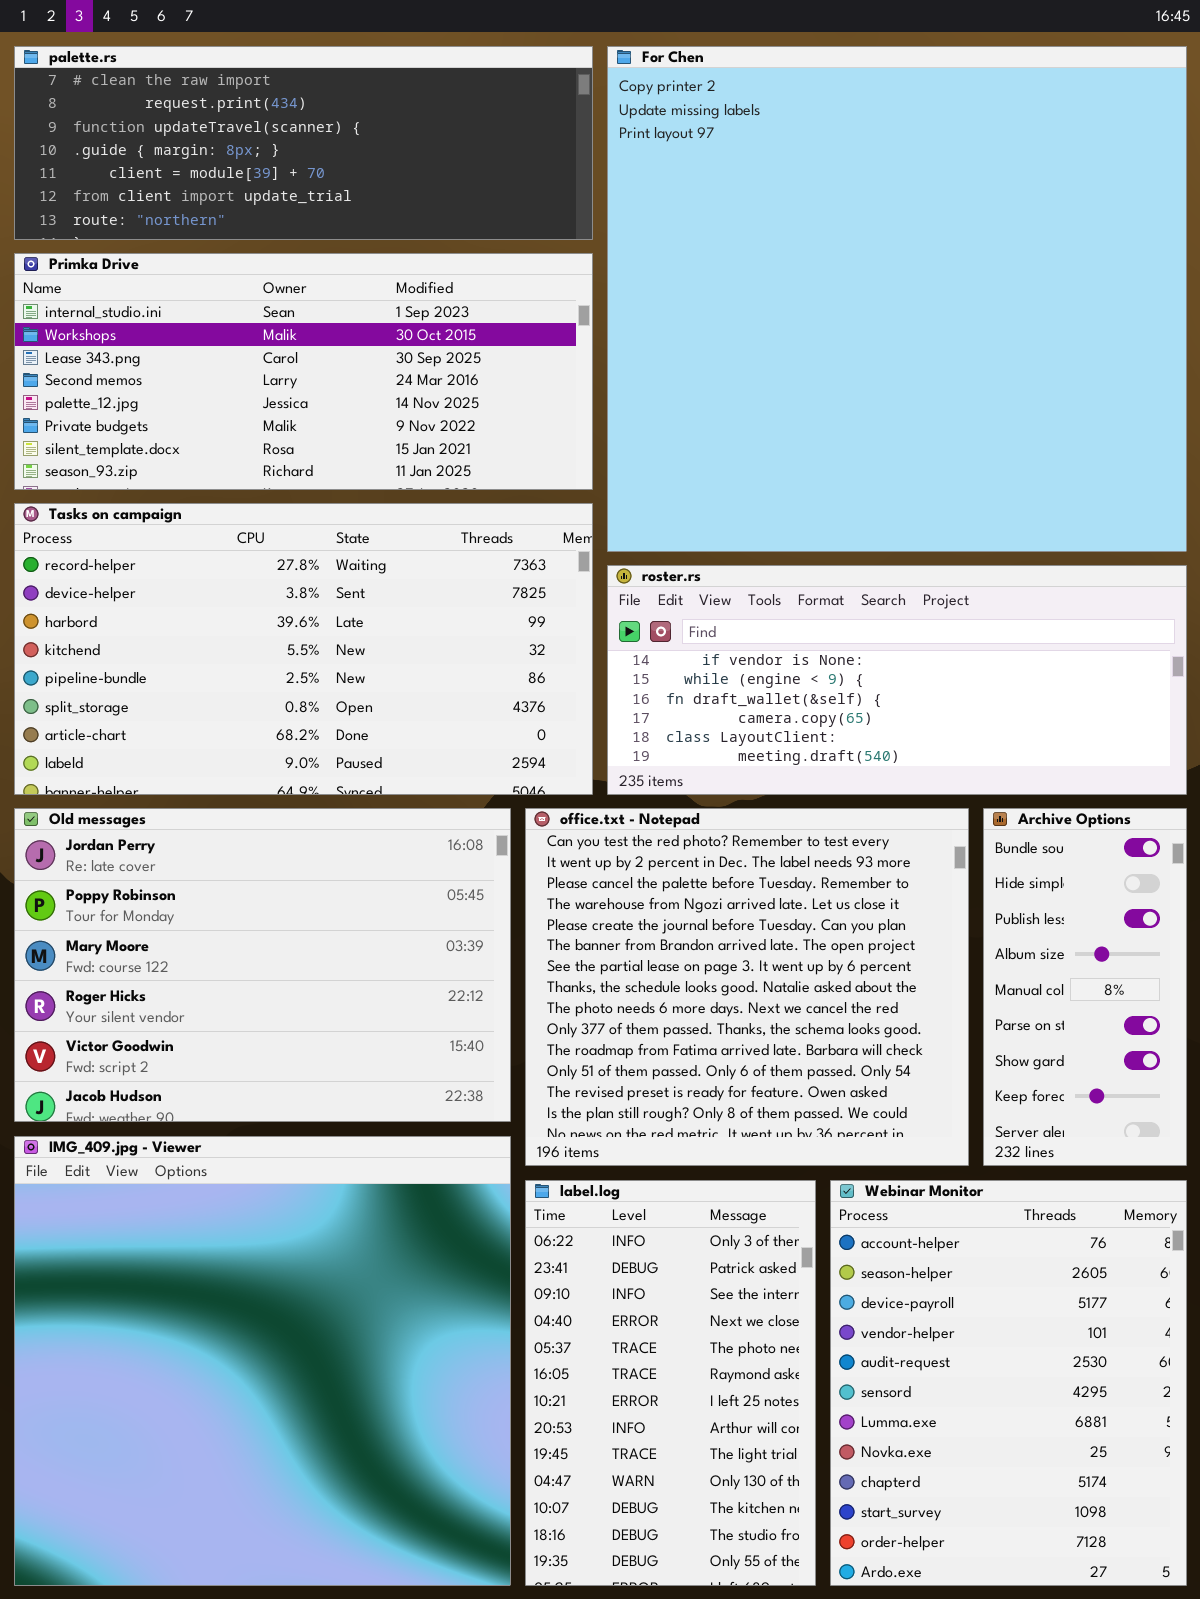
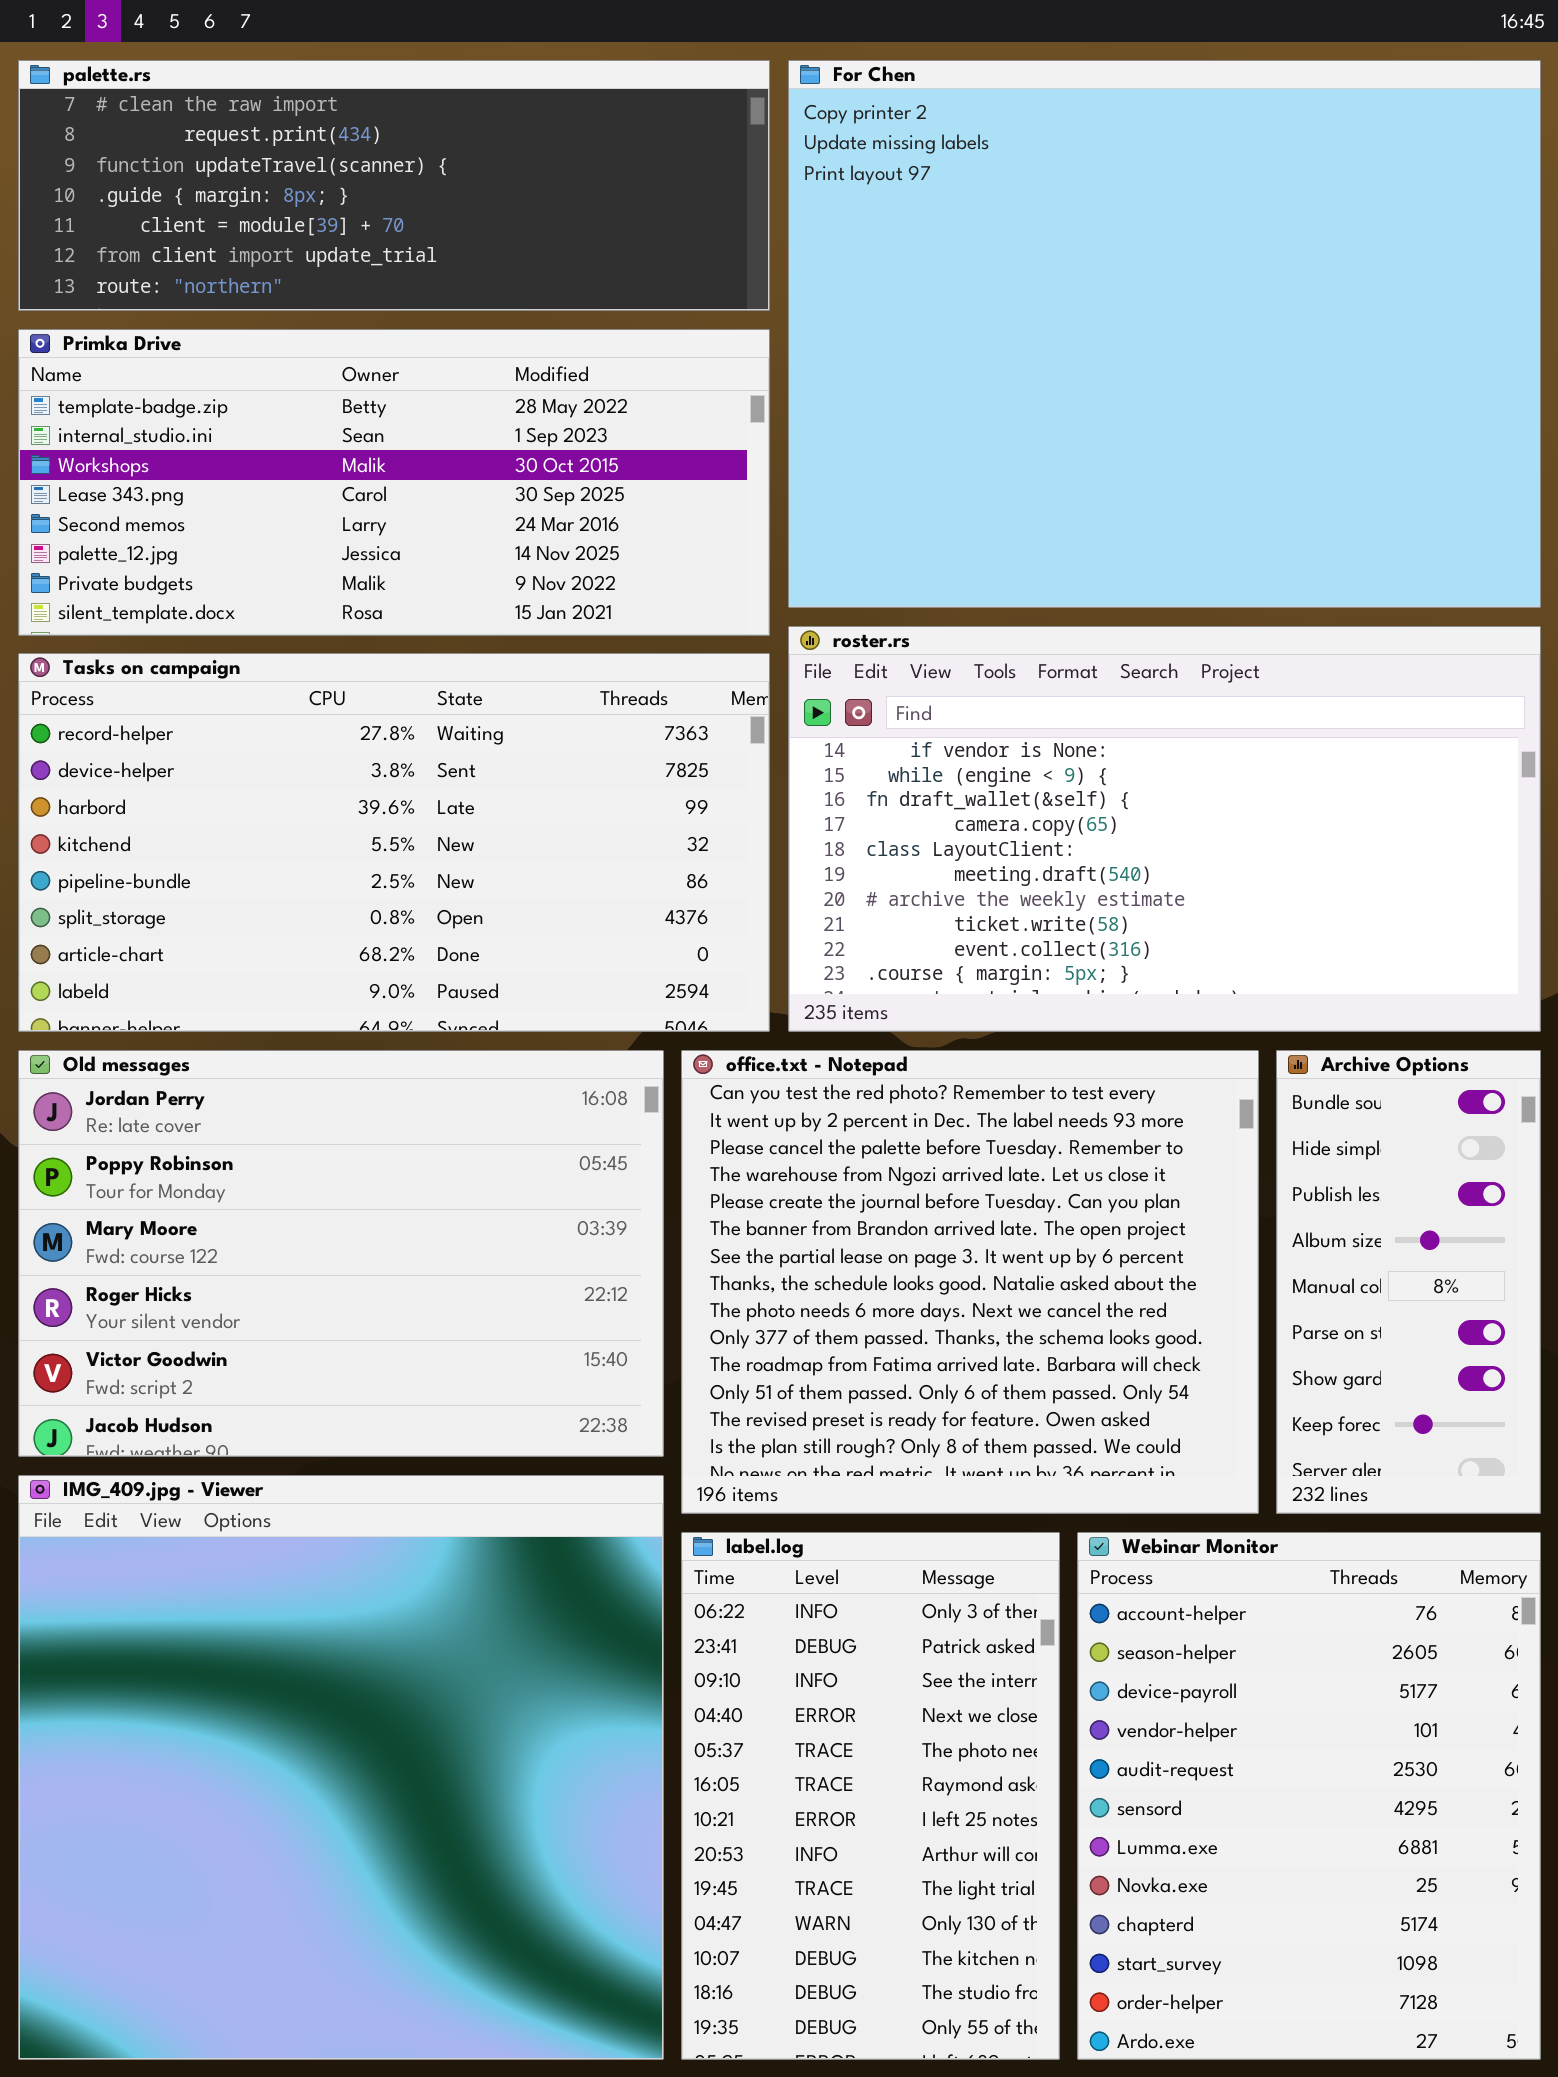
For Chen: [607,46,1187,552] -> [788,60,1541,608], resized
Primka Drive: [14,253,593,490] -> [18,329,770,636], scrolled up 1 row
roster.rs: [607,565,1187,795] -> [788,626,1541,1032], resized

